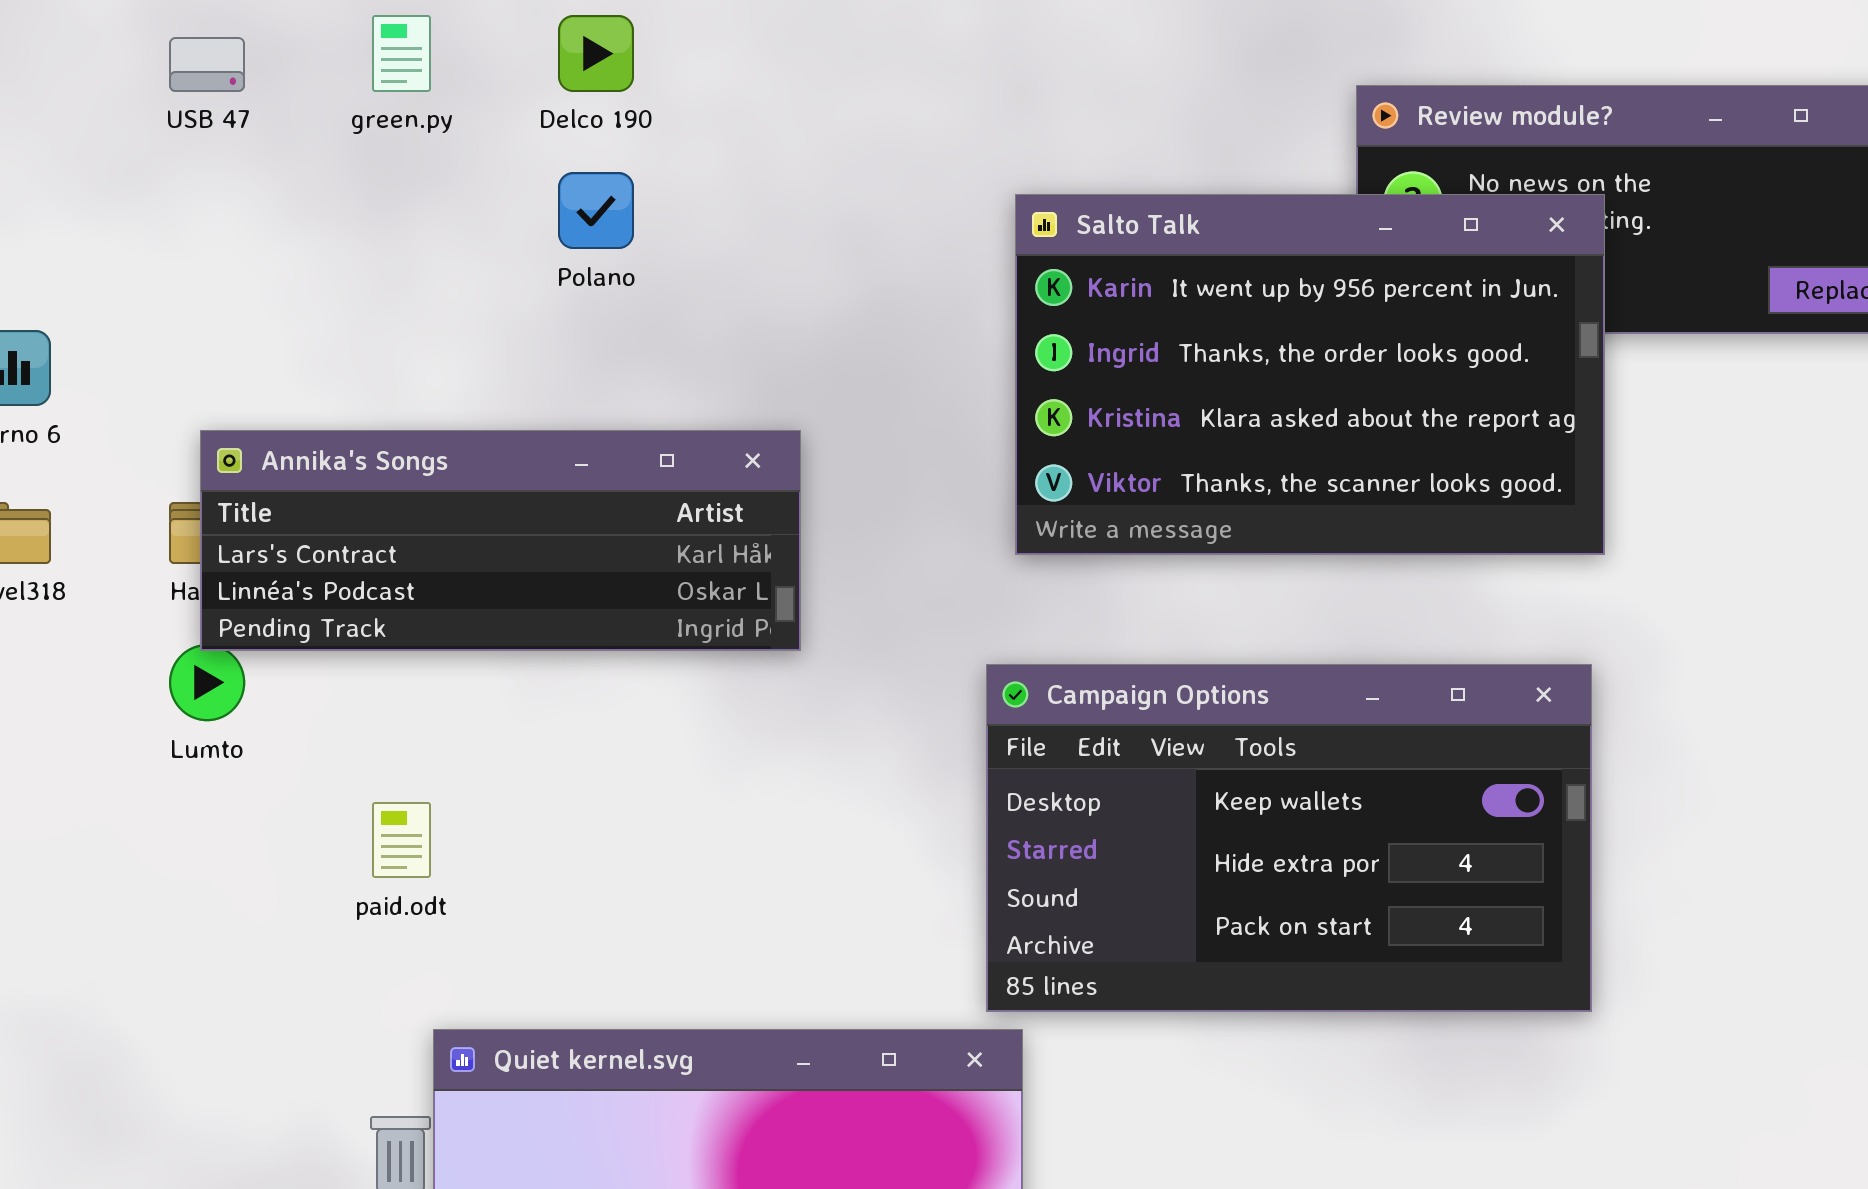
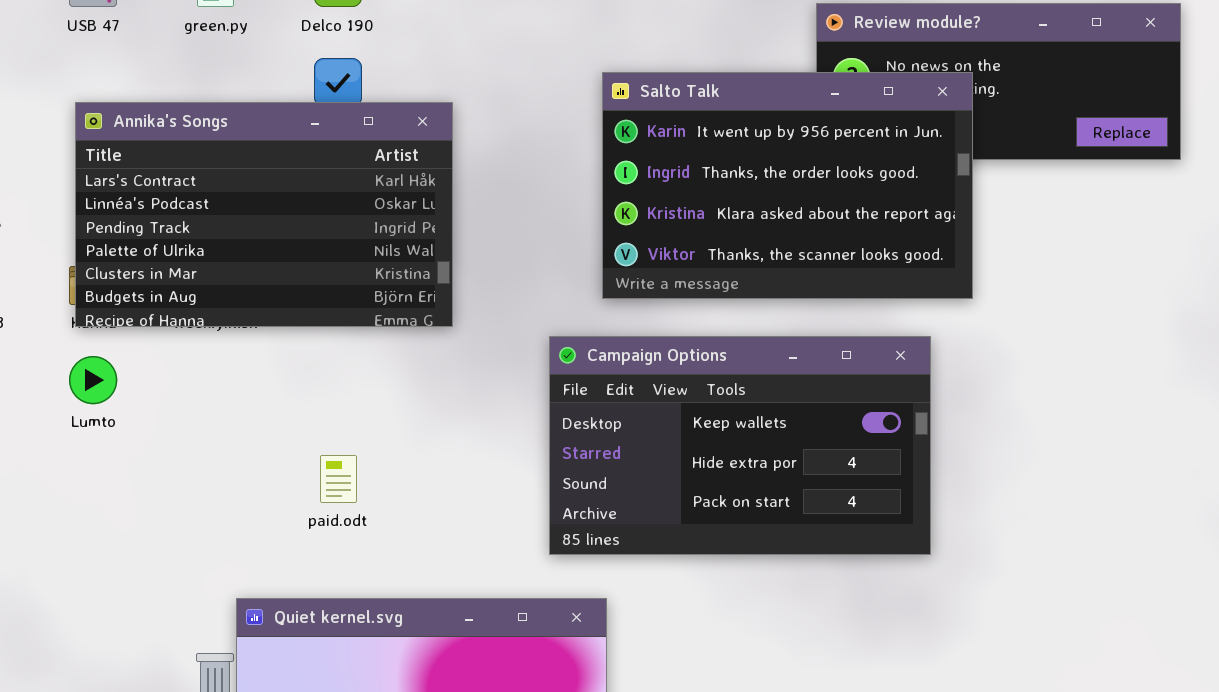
Annika's Songs: [200,430,801,651] -> [75,102,453,327], moved, resized
Campaign Options: [986,664,1592,1012] -> [549,336,931,555], moved
paid.odt: [372,802,431,878] -> [320,455,357,503], moved

